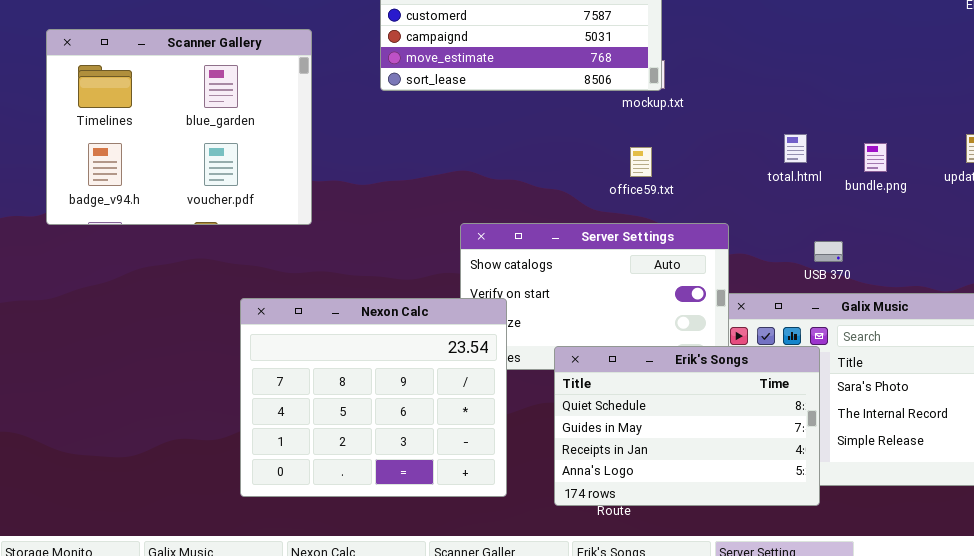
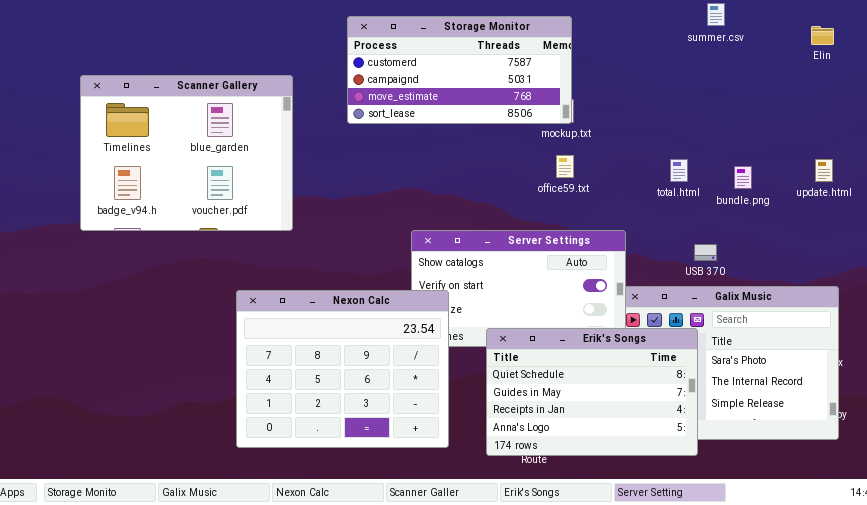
office59.txt: [630,147,652,177] -> [556,155,574,178], moved

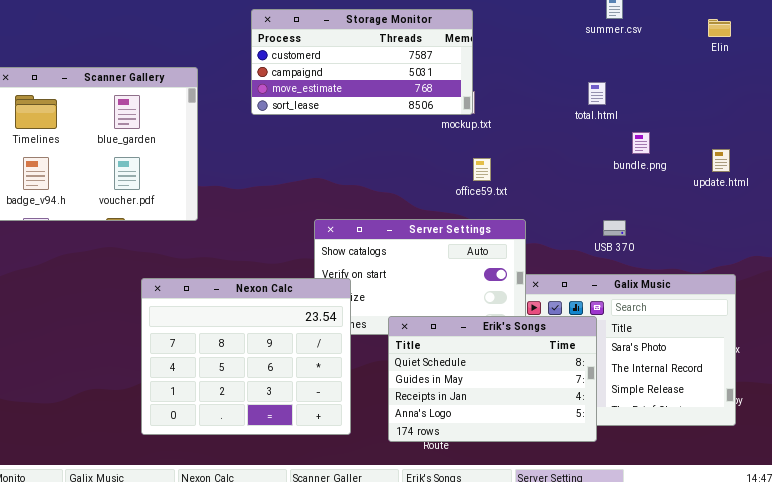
office59.txt: [556,155,574,178] -> [473,158,491,181], moved
total.html: [670,159,688,182] -> [588,82,606,105], moved
bundle.png: [734,166,752,189] -> [632,132,650,154], moved
USB 370: [694,244,717,261] -> [603,220,626,236], moved

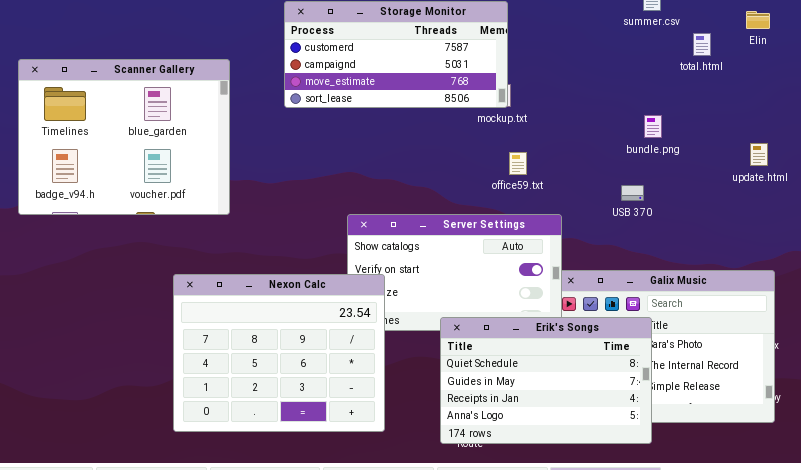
total.html: [588,82,606,105] -> [693,33,711,56], moved
bundle.png: [632,132,650,154] -> [644,115,662,138], moved
USB 370: [603,220,626,236] -> [621,185,644,201], moved
Erik's Songs: [388,316,597,442] -> [440,317,652,444], moved

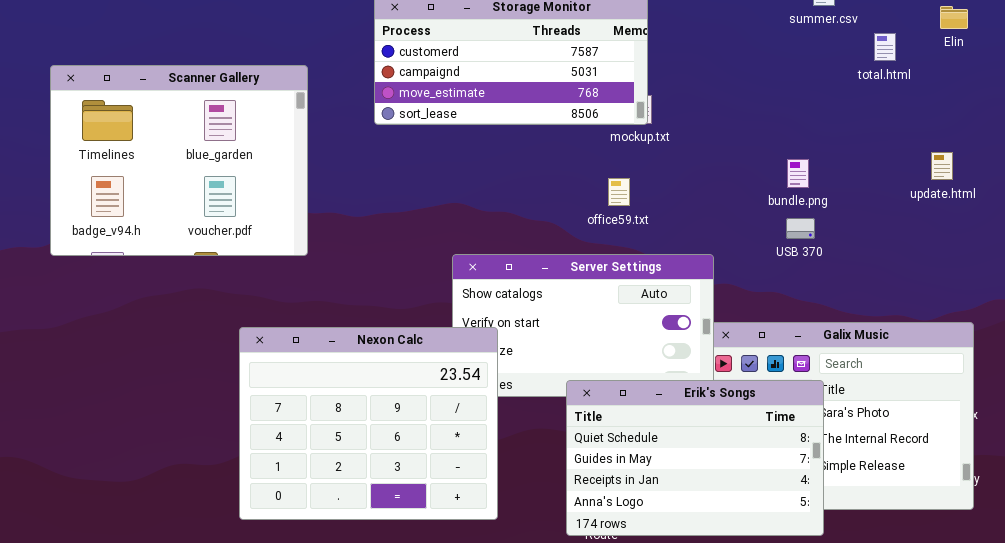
bundle.png: [644,115,662,138] -> [787,159,809,188], moved
update.html: [750,143,768,166] -> [931,152,953,180], moved
office59.txt: [509,152,527,175] -> [608,178,630,206], moved

